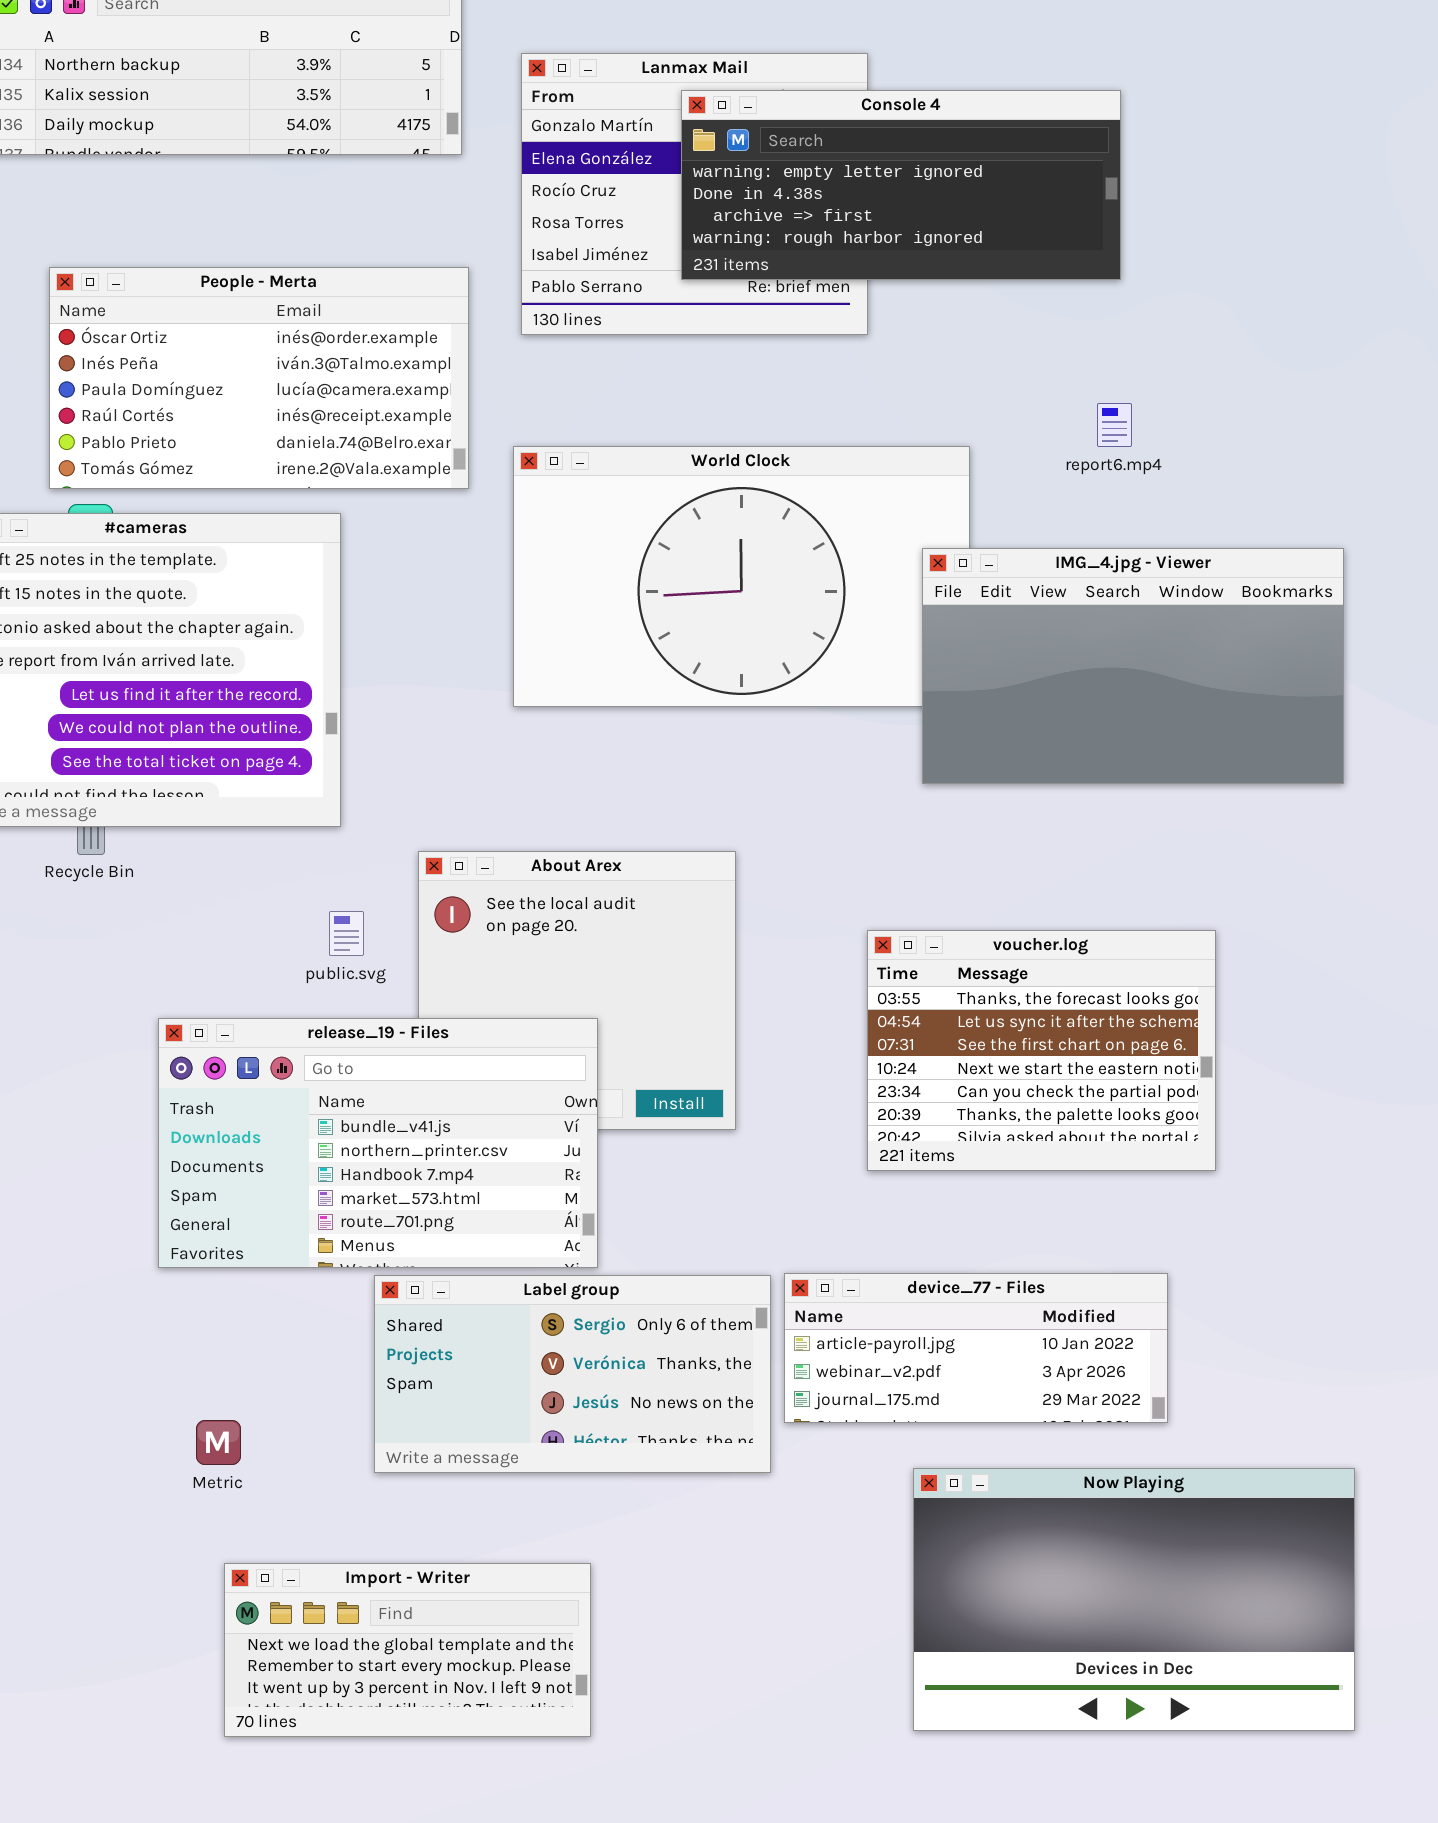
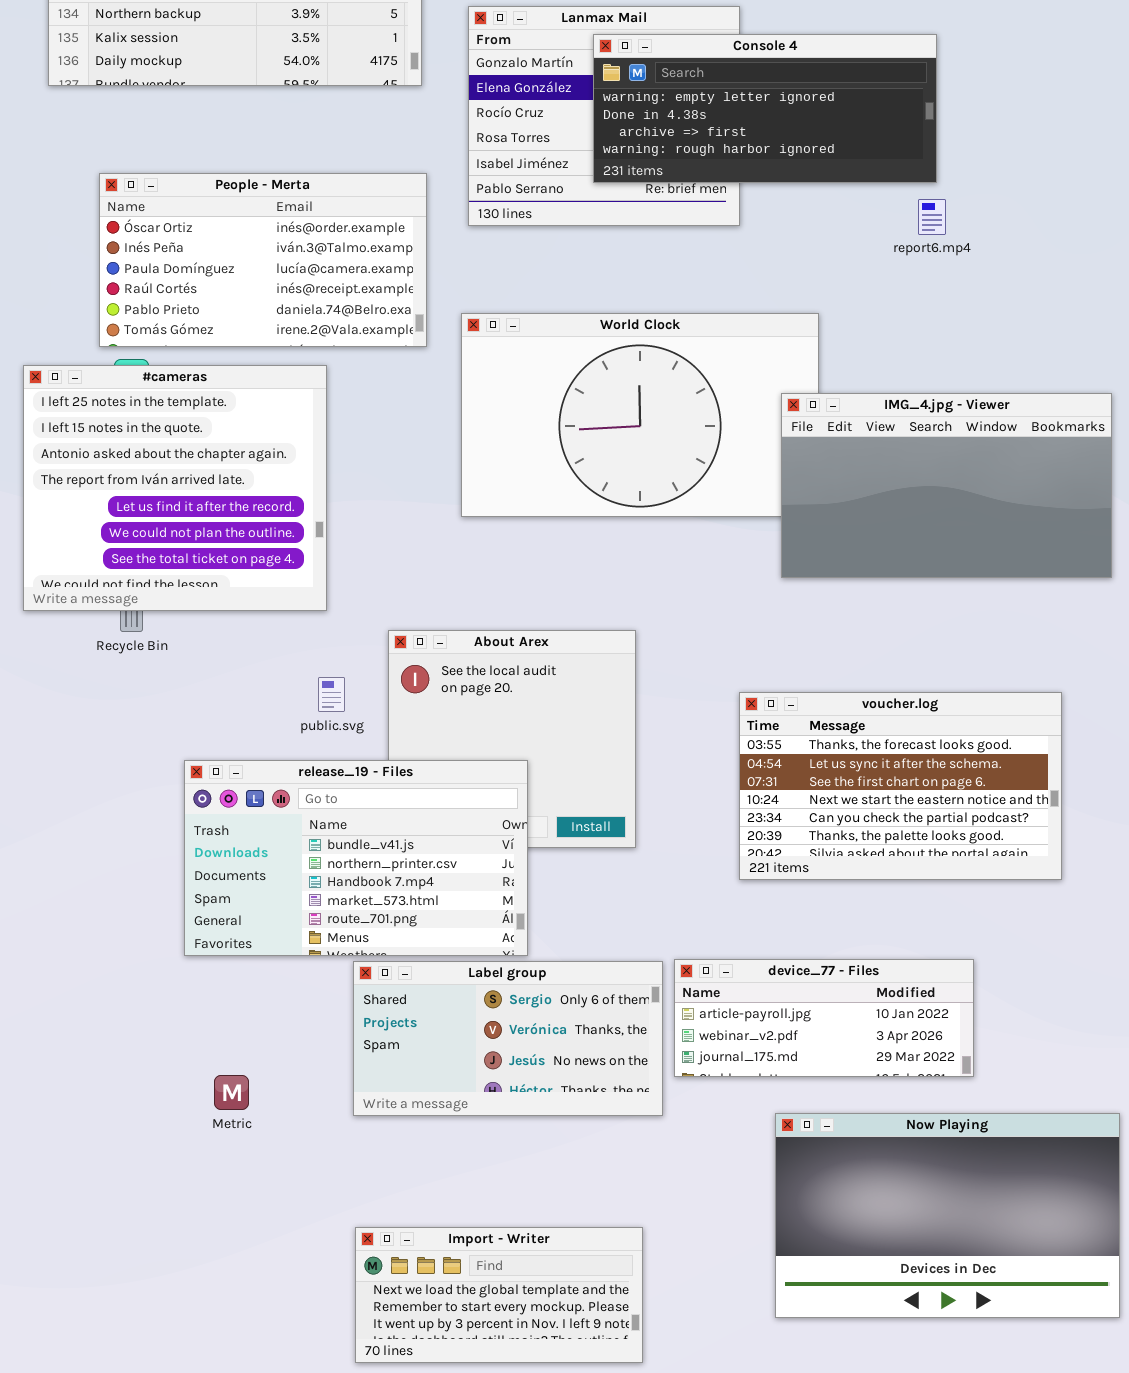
report6.mp4: [1097,403,1132,447] -> [918,199,946,235], moved
voucher.log: [867,930,1216,1171] -> [739,692,1062,880], resized
Import - Writer: [224,1563,591,1737] -> [355,1227,643,1363], moved

